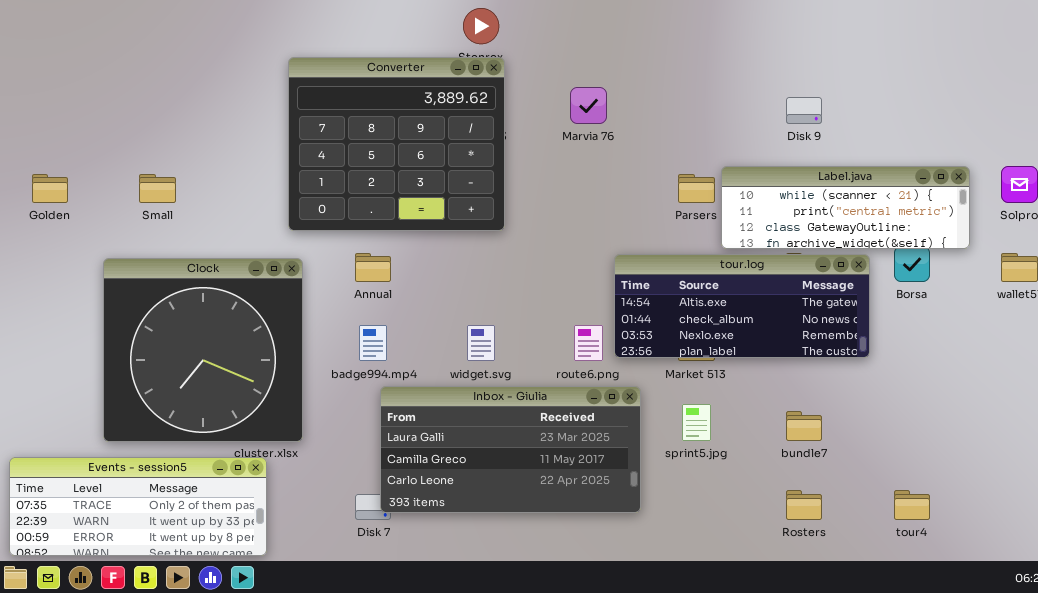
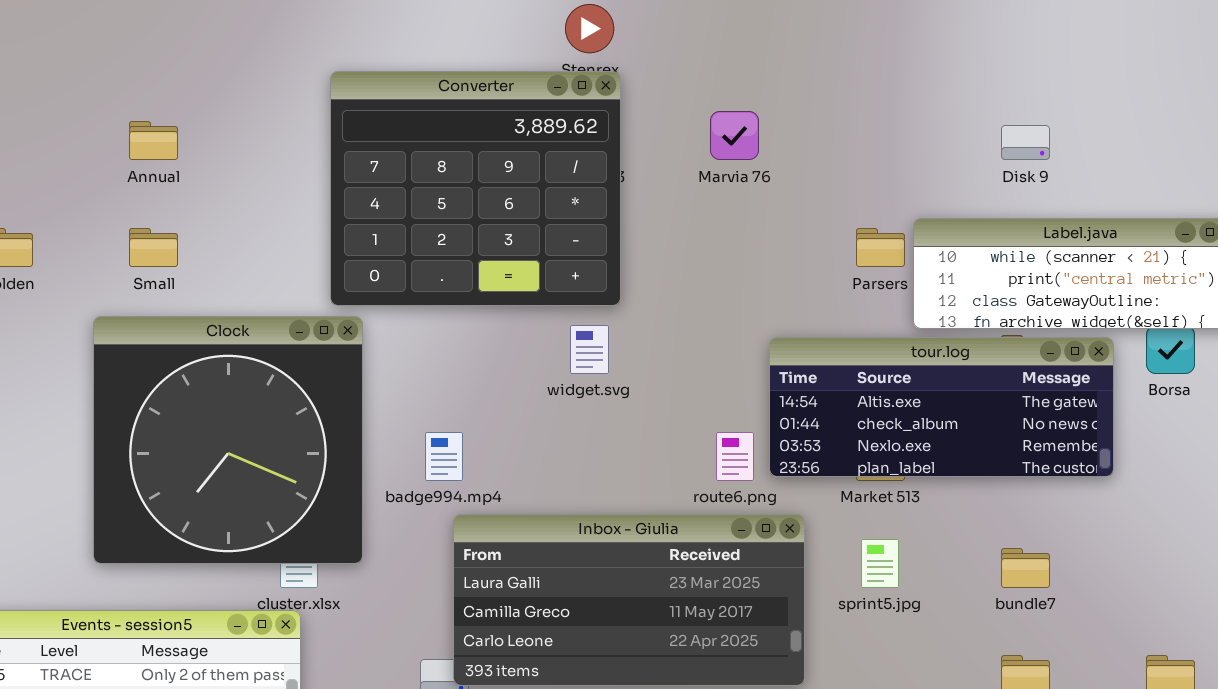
Annual: [355,253,391,282] -> [129,121,178,160], moved
Clock: [103,258,303,442] -> [93,316,363,564], moved
widget.svg: [467,325,495,361] -> [570,325,609,374], moved

